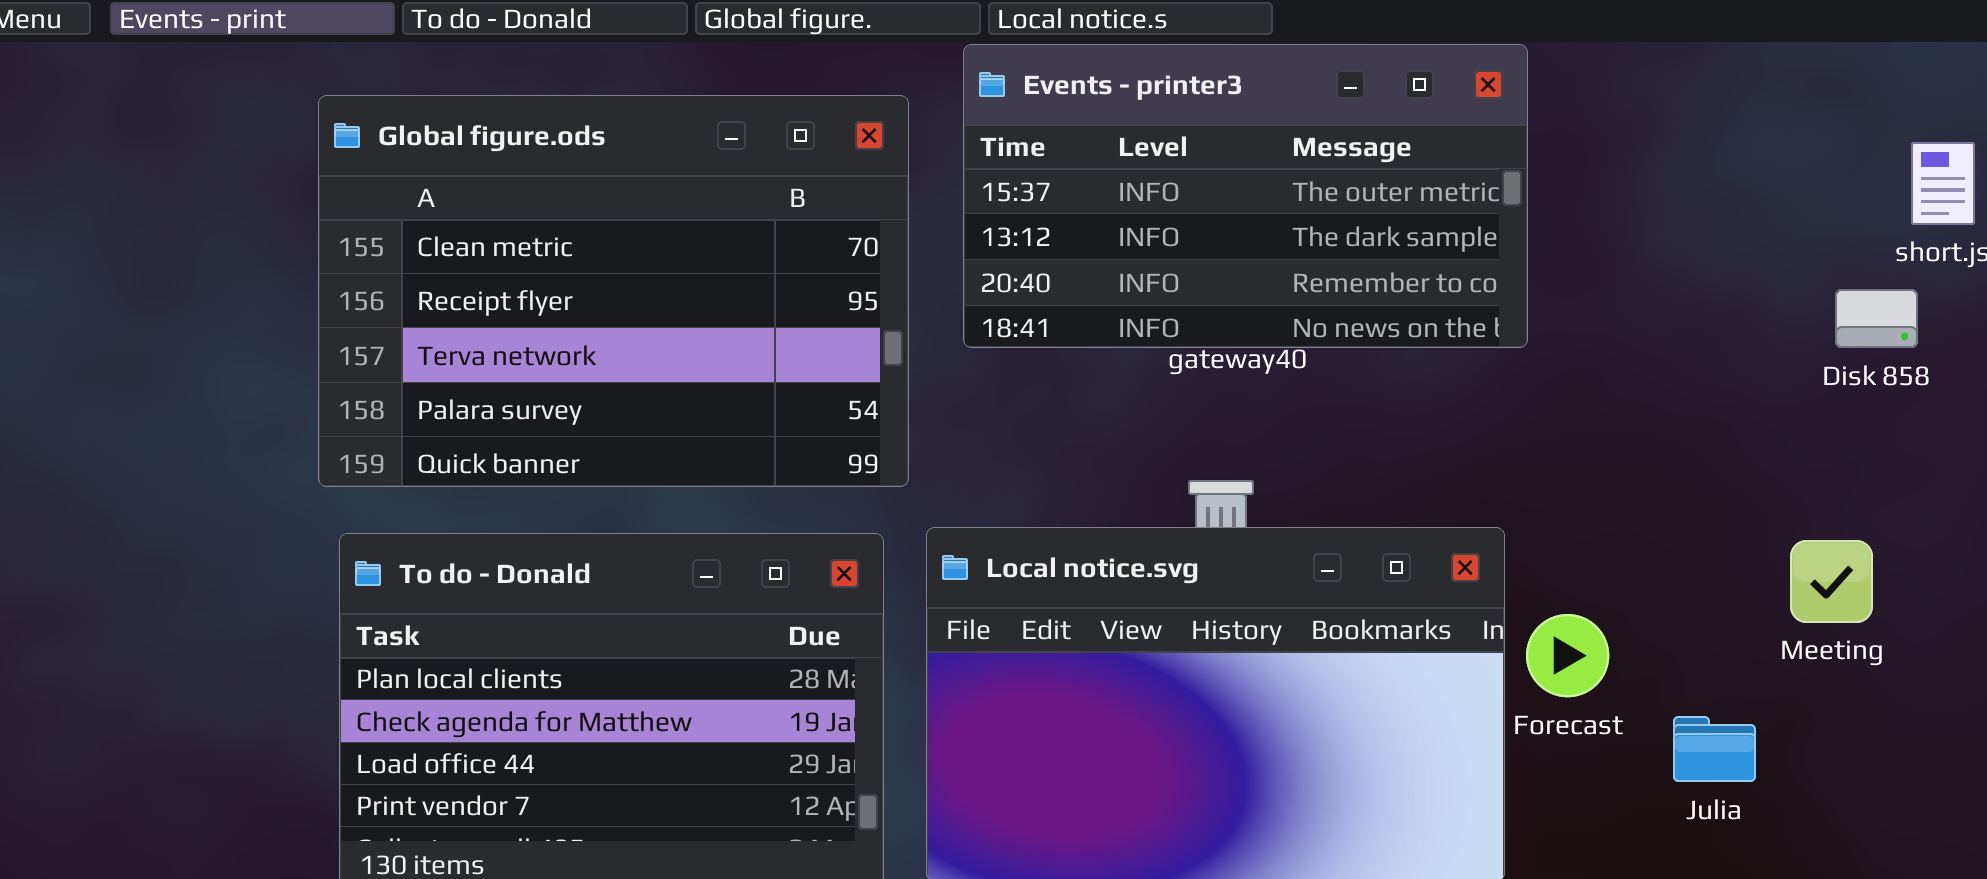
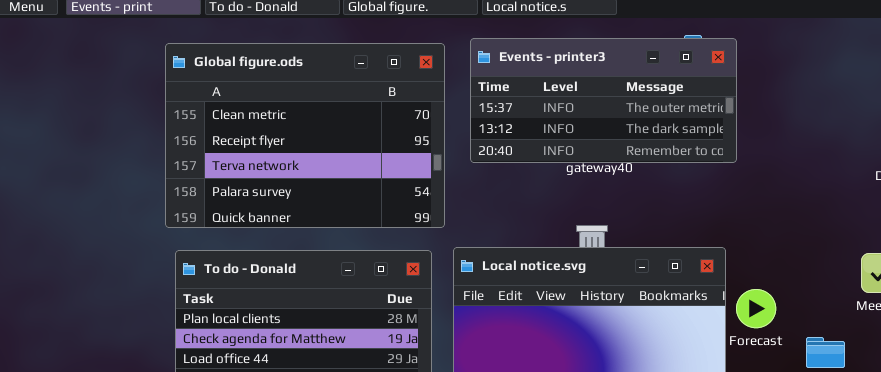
Events - printer3: [963,44,1528,348] -> [470,38,737,163], resized

